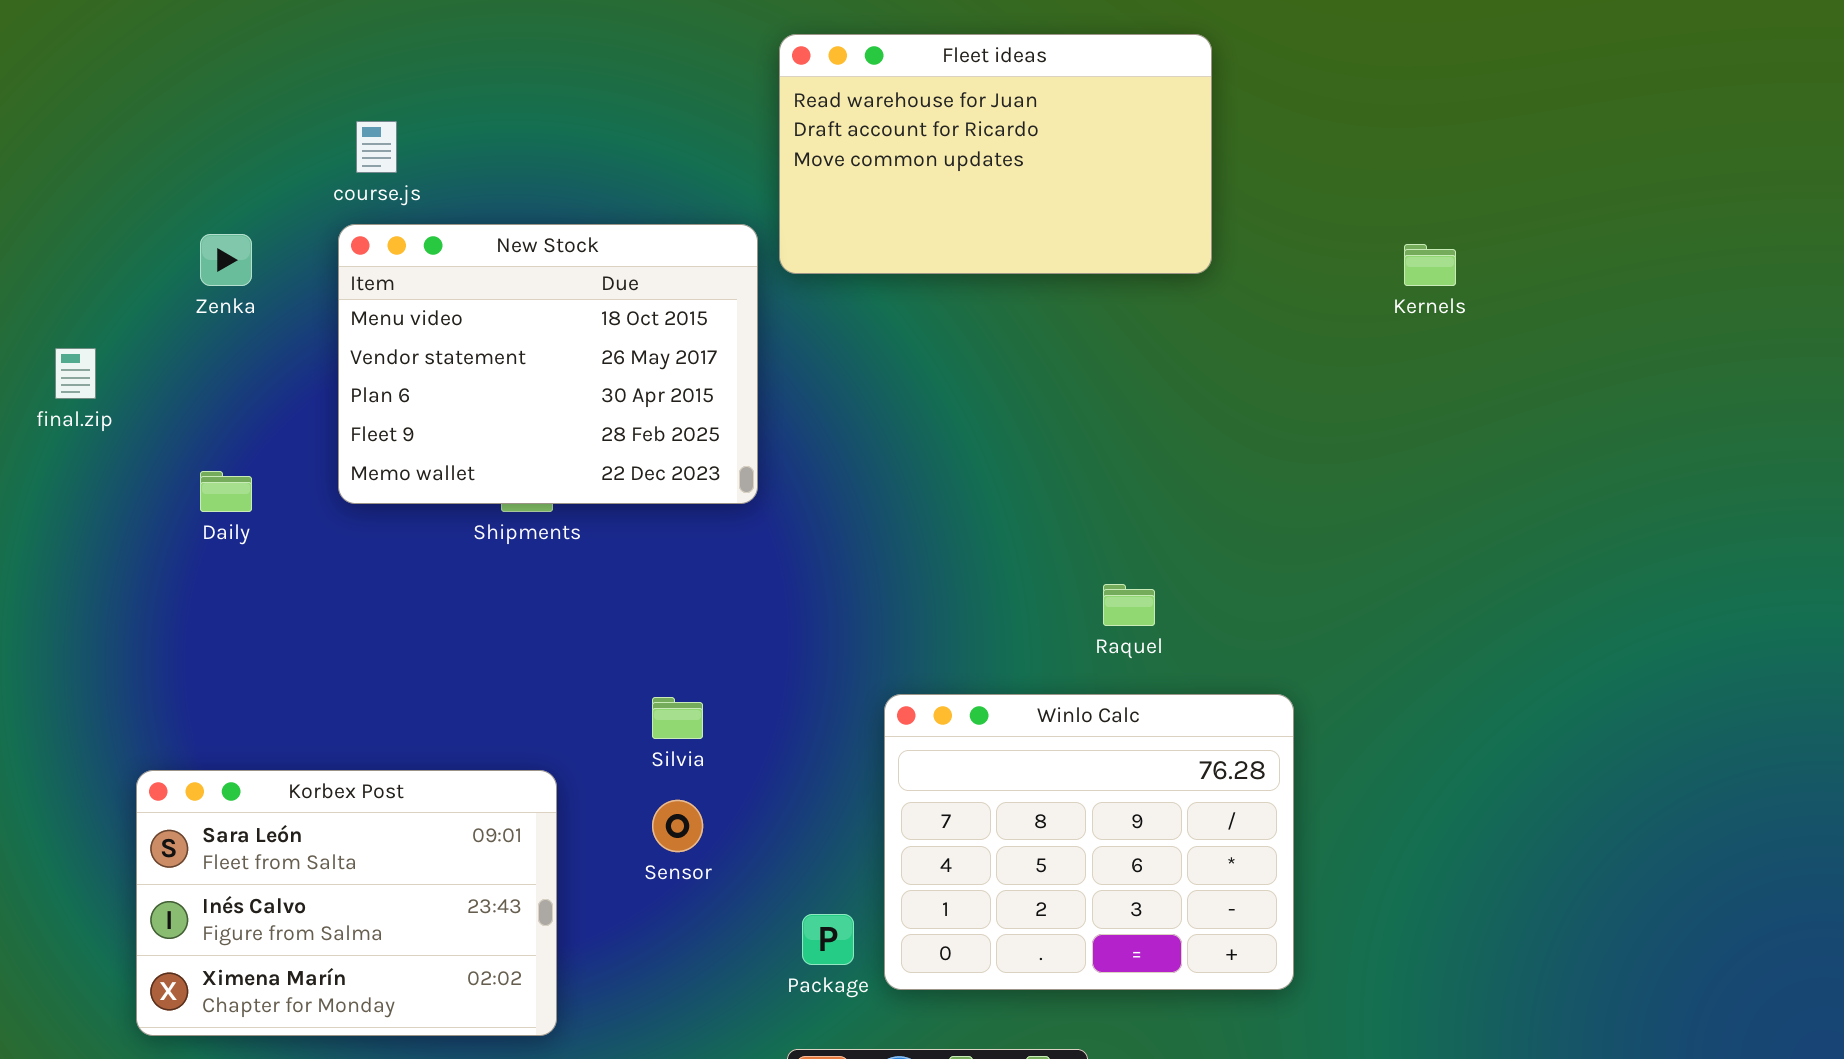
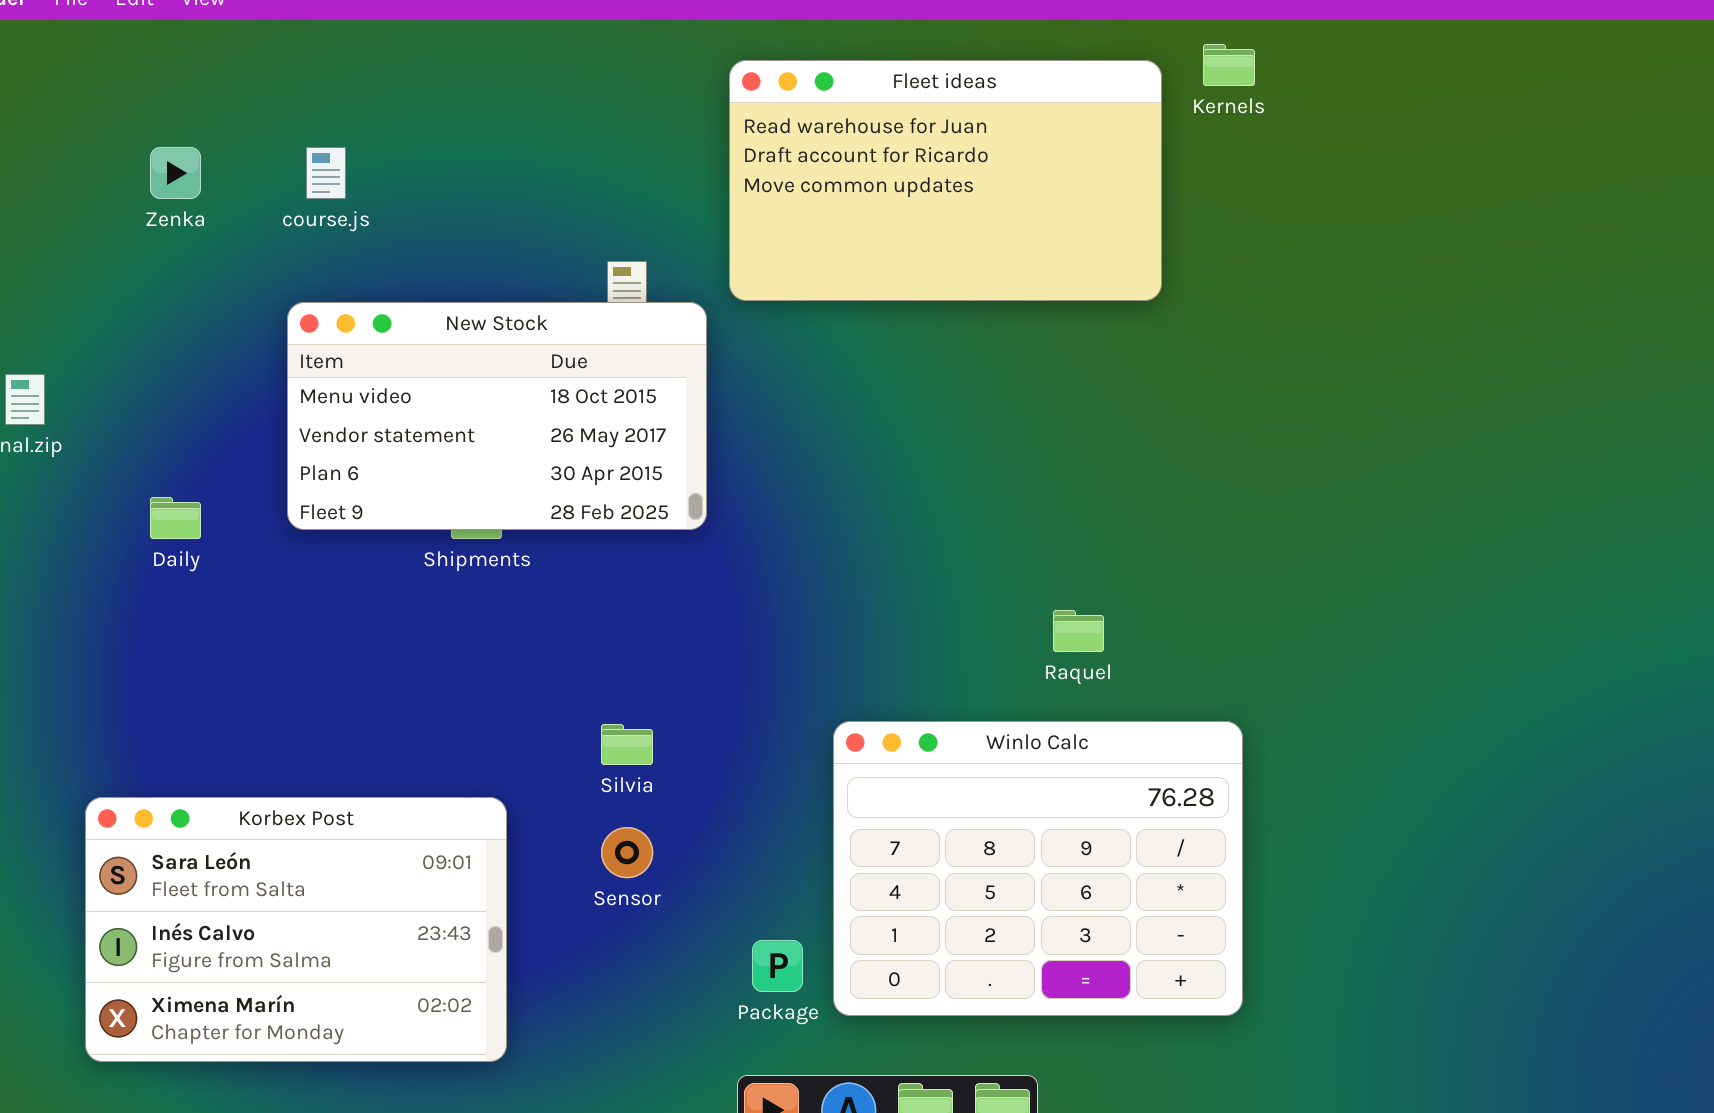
New Stock: [338,224,758,504] -> [287,302,707,530], resized
Zenka: [200,234,252,286] -> [150,147,201,199], moved
Kernels: [1404,244,1456,286] -> [1203,44,1255,86], moved

